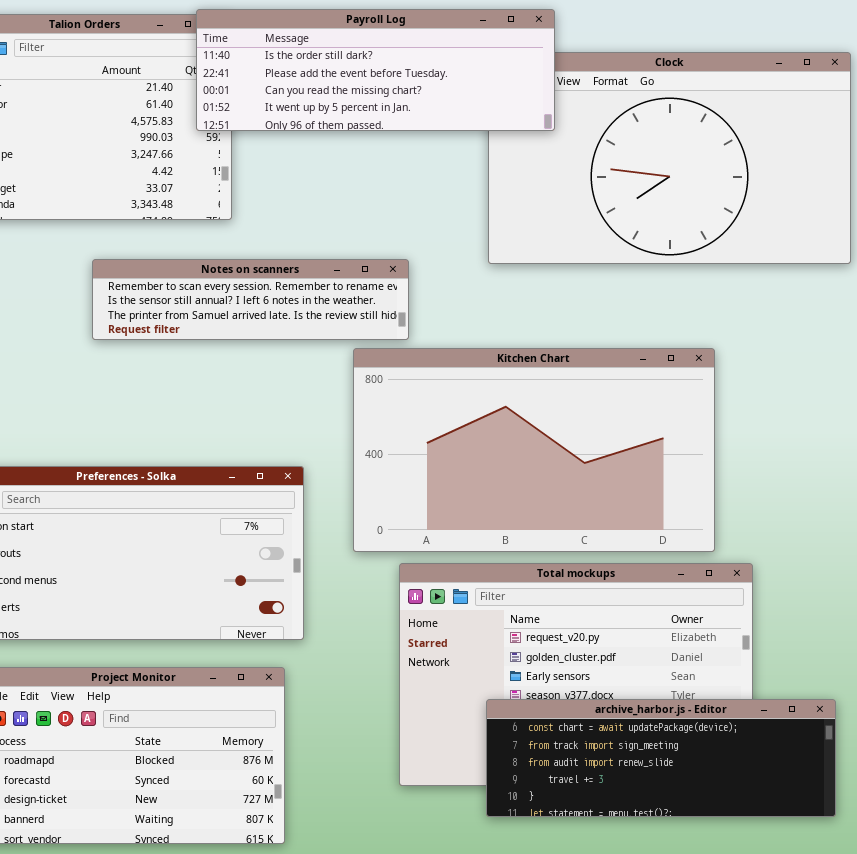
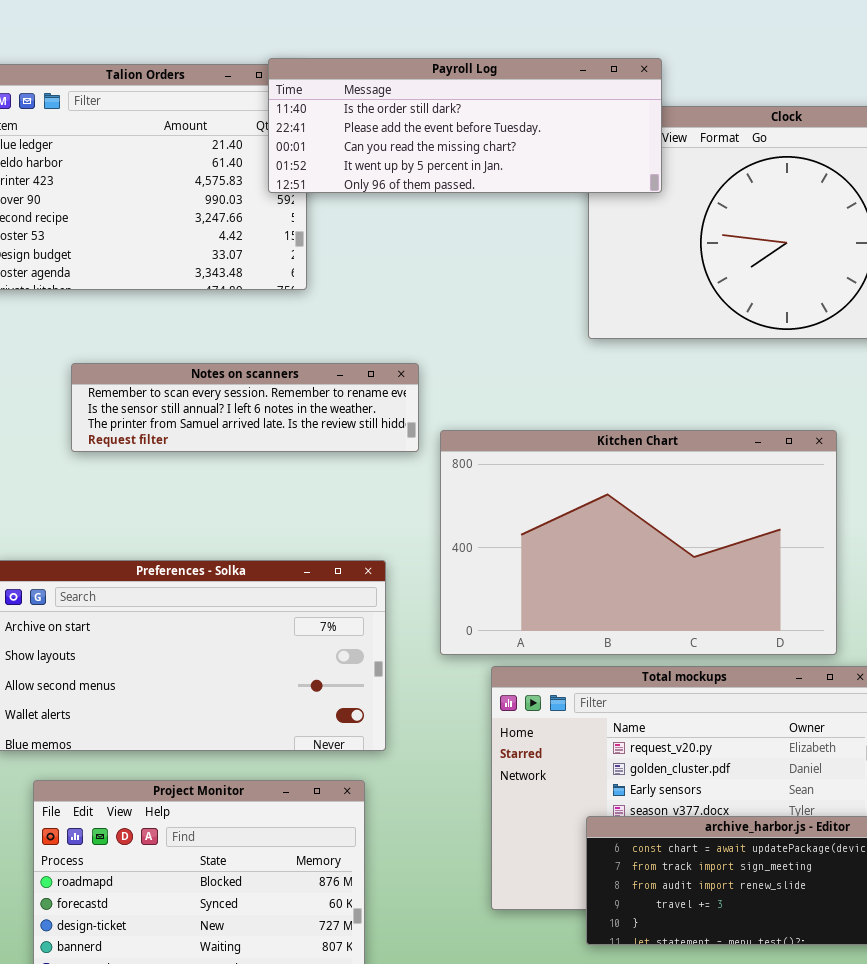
Notes on scanners: [92,259,409,340] -> [71,363,419,452], moved

